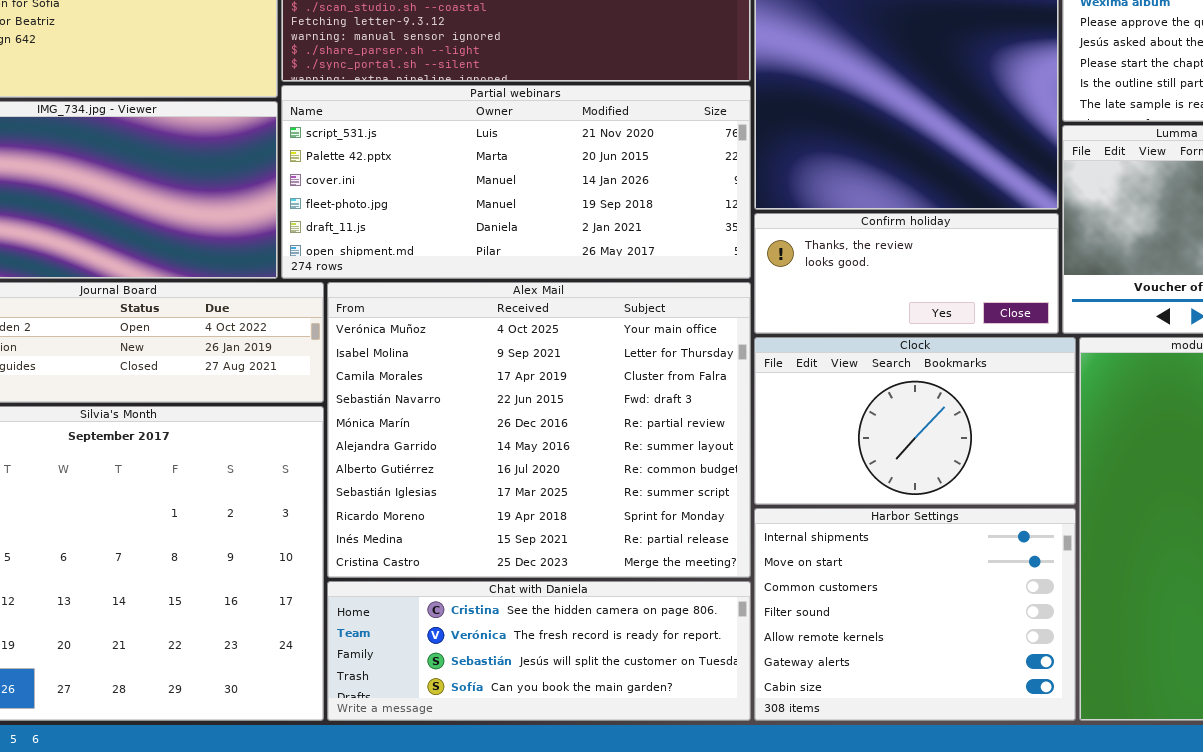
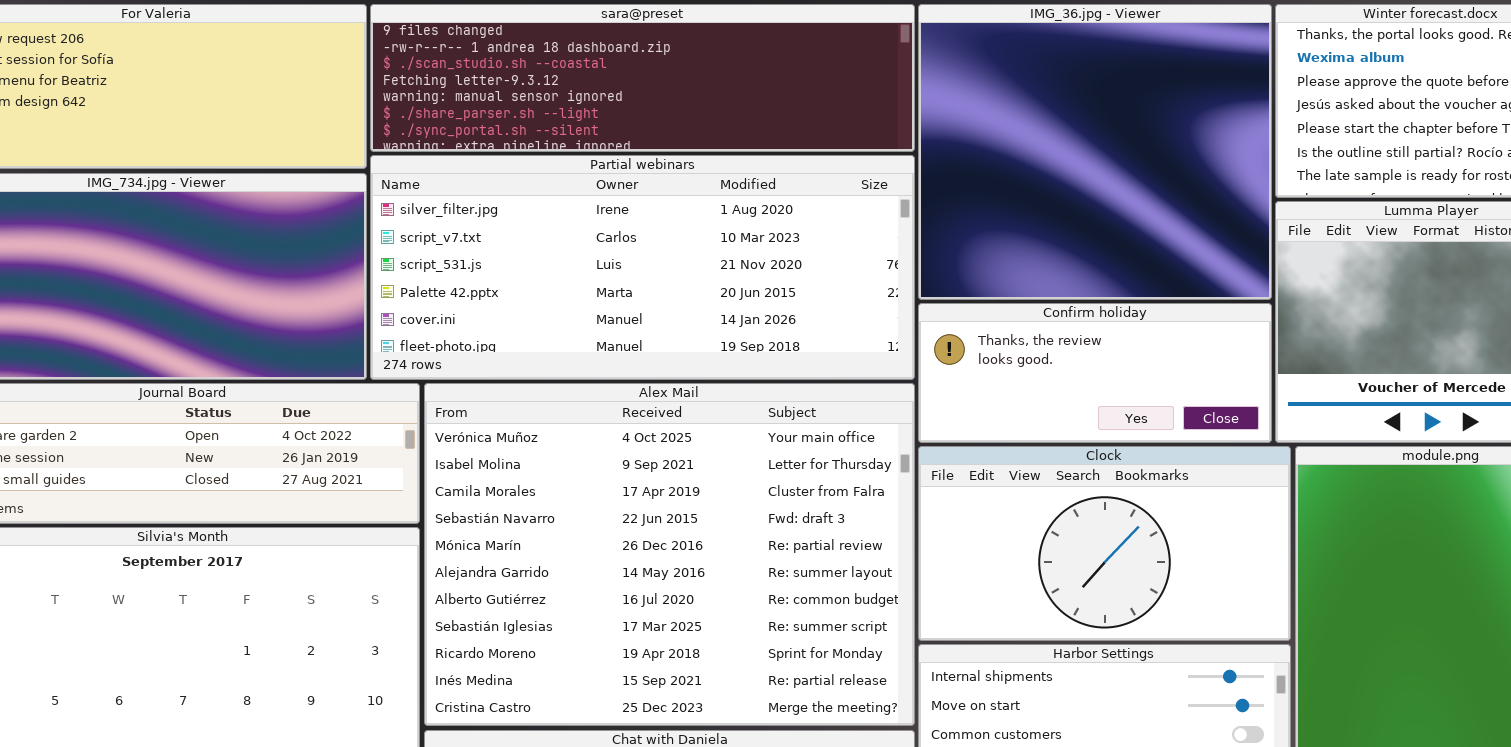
Partial webinars: [281,85,751,279] -> [370,155,915,380], scrolled up 2 rows

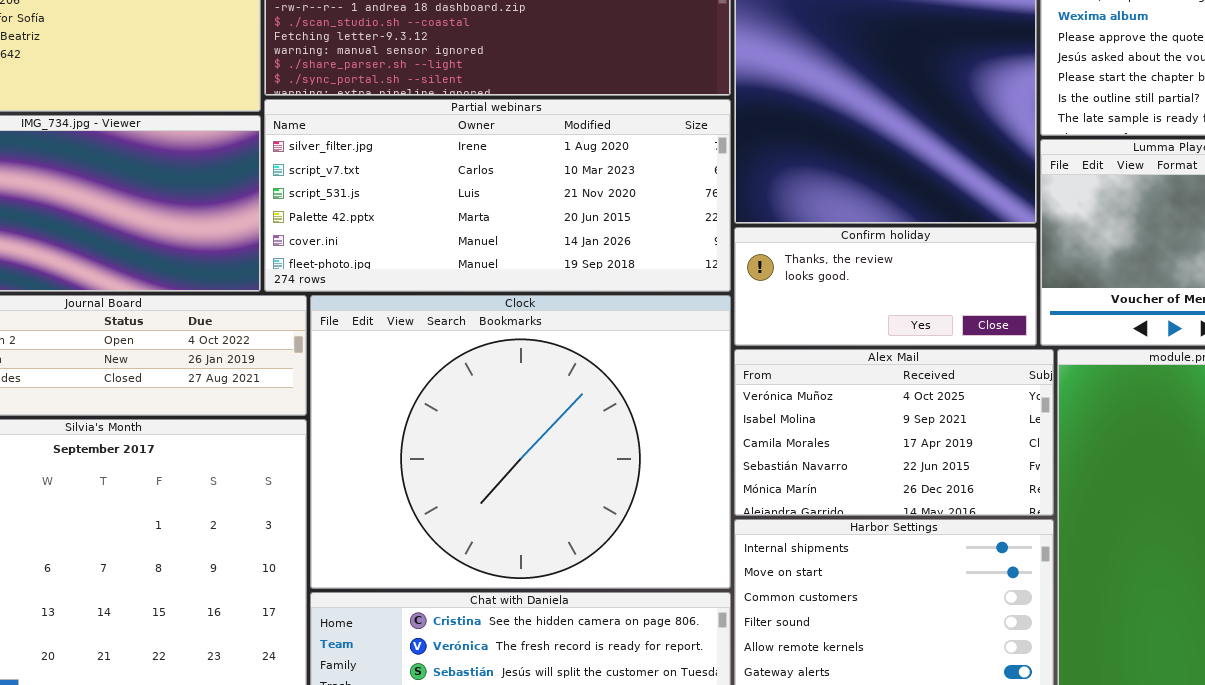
Alex Mail: [424,383,915,726] -> [734,349,1054,516], moved, resized
Clock: [918,446,1291,641] -> [310,295,731,589], moved, resized

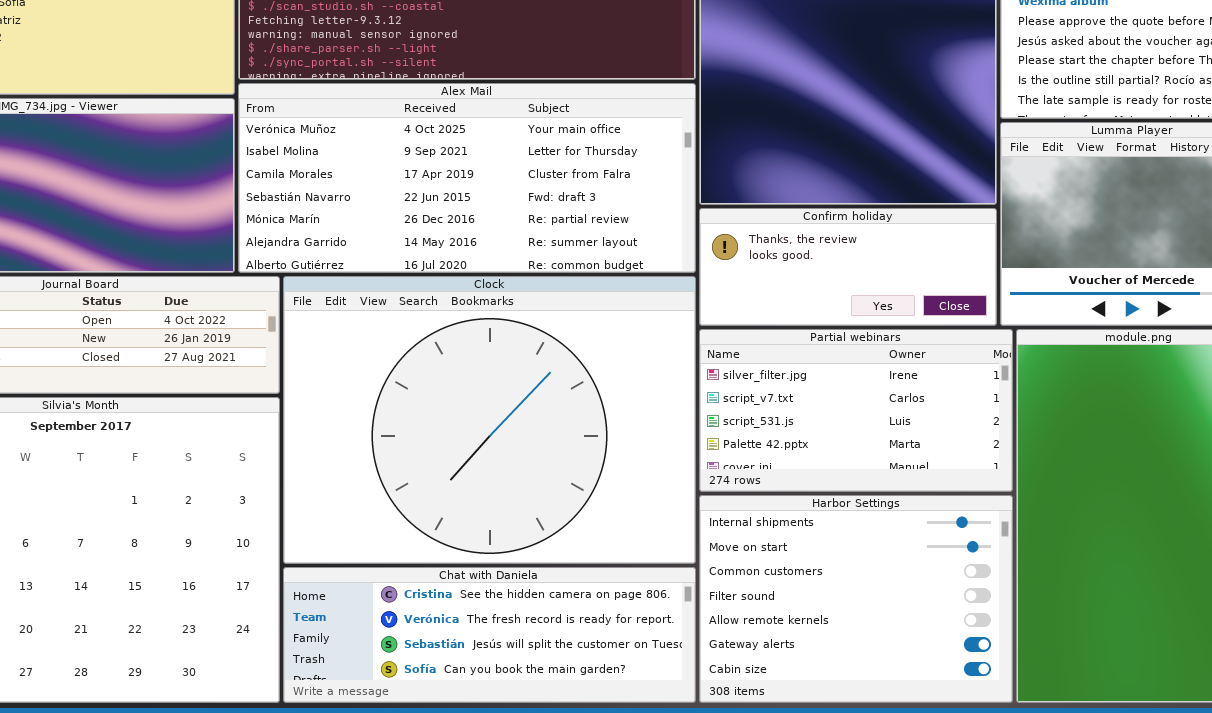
Partial webinars: [264,99,731,292] -> [699,329,1013,492], moved, resized
Alex Mail: [734,349,1054,516] -> [238,83,696,273], moved, resized

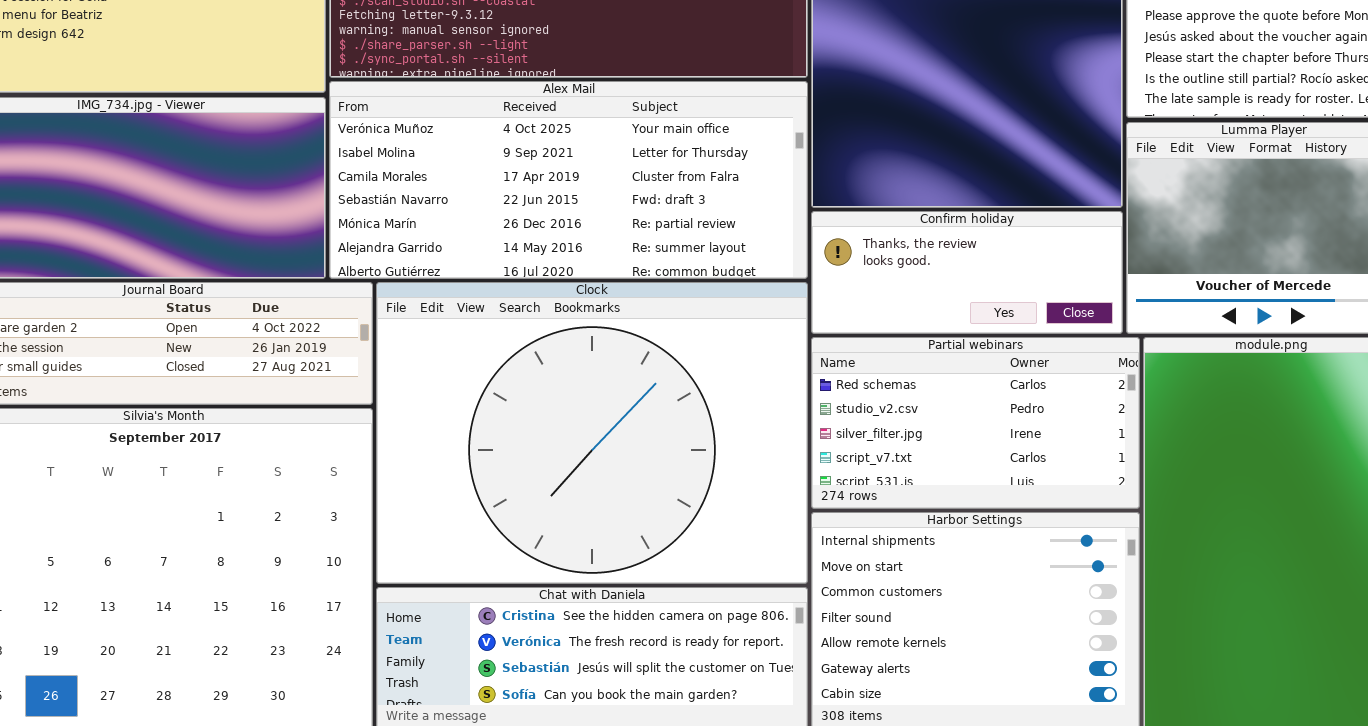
Partial webinars: [699,329,1013,492] -> [811,337,1140,509], scrolled up 2 rows

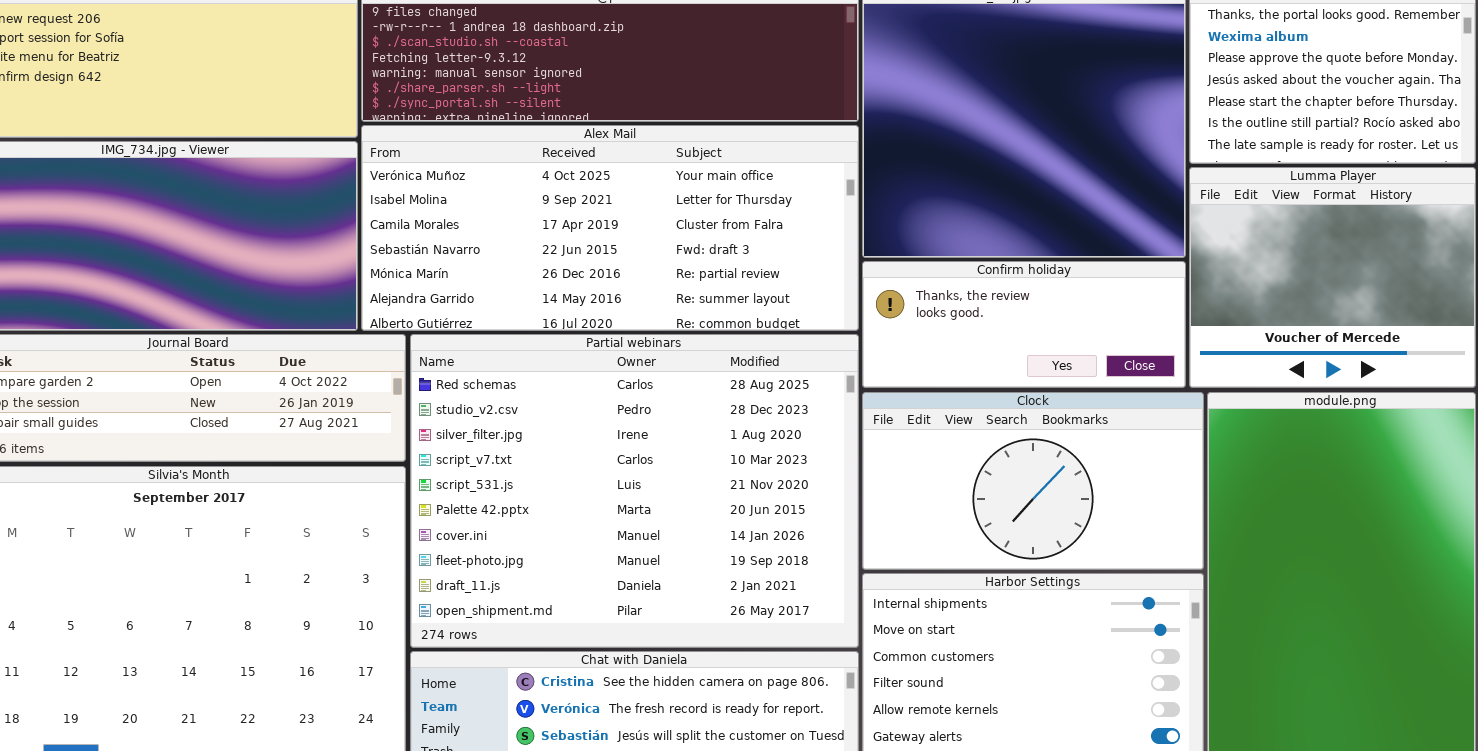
Clock: [376,282,808,584] -> [862,392,1204,570], moved, resized
Partial webinars: [811,337,1140,509] -> [410,334,859,648], moved, resized

